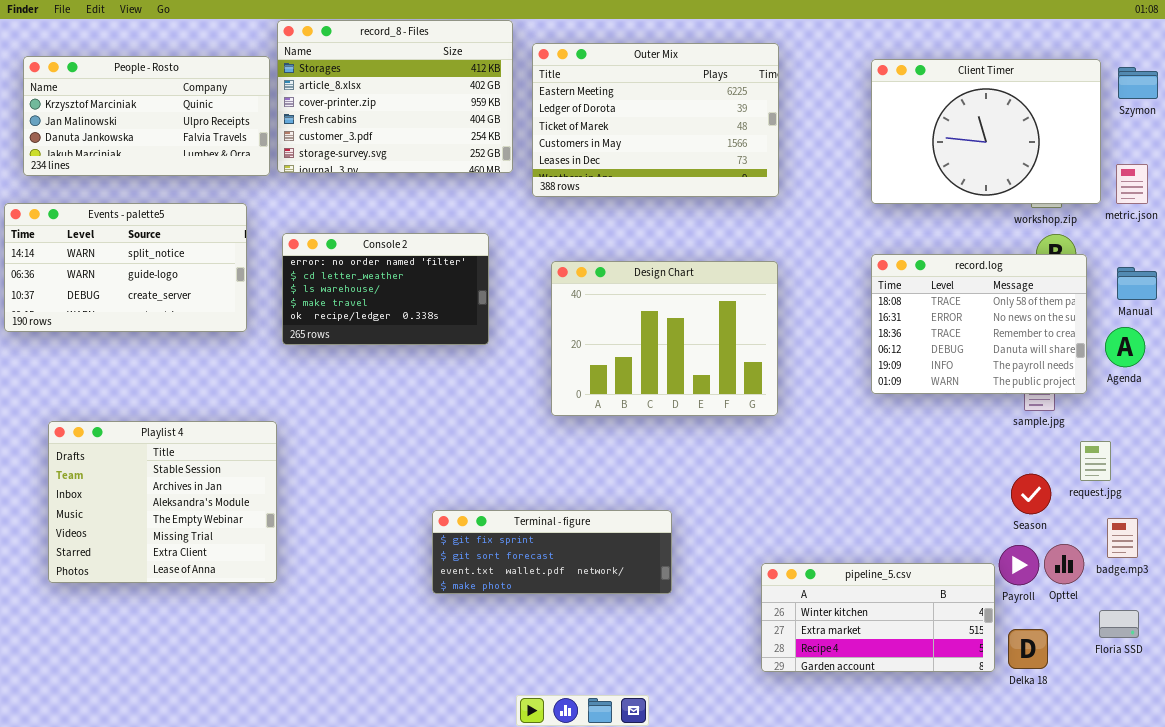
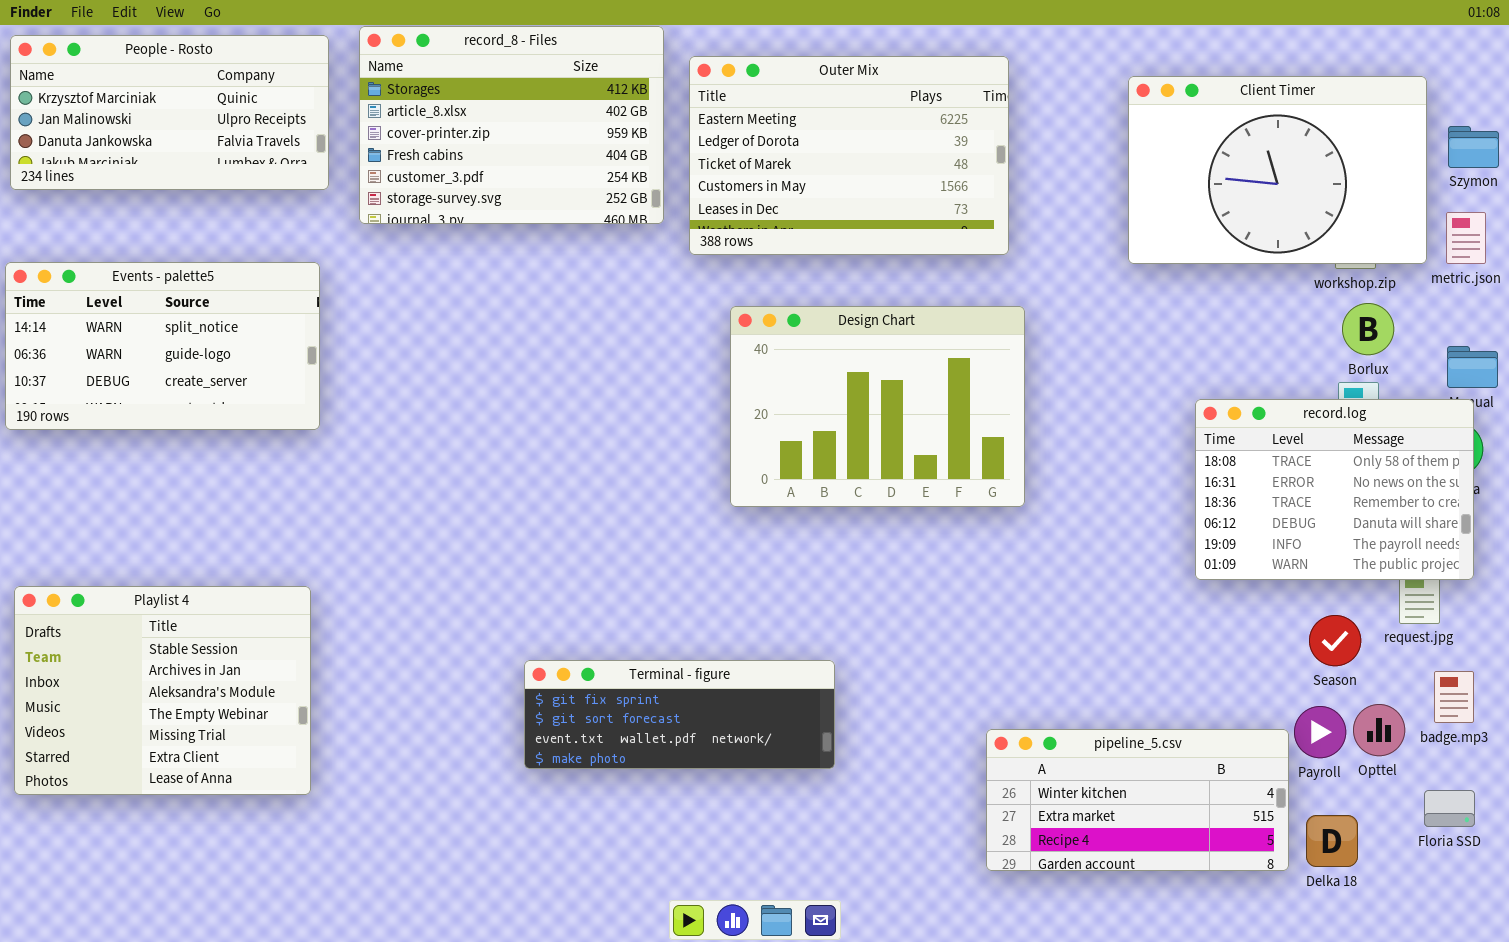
People - Rosto: [23,56,270,176] -> [10,35,329,190], moved
Szymon: [1118,67,1158,99] -> [1448,126,1499,168], moved
Console 2: [282,233,489,345] -> none, closed
record.log: [871,254,1087,394] -> [1195,399,1474,580], moved
Design Chart: [551,261,778,416] -> [730,306,1025,507], moved
Playlist 4: [48,421,277,583] -> [14,586,311,795], moved
Terminal - figure: [432,510,672,594] -> [524,660,835,769], moved

